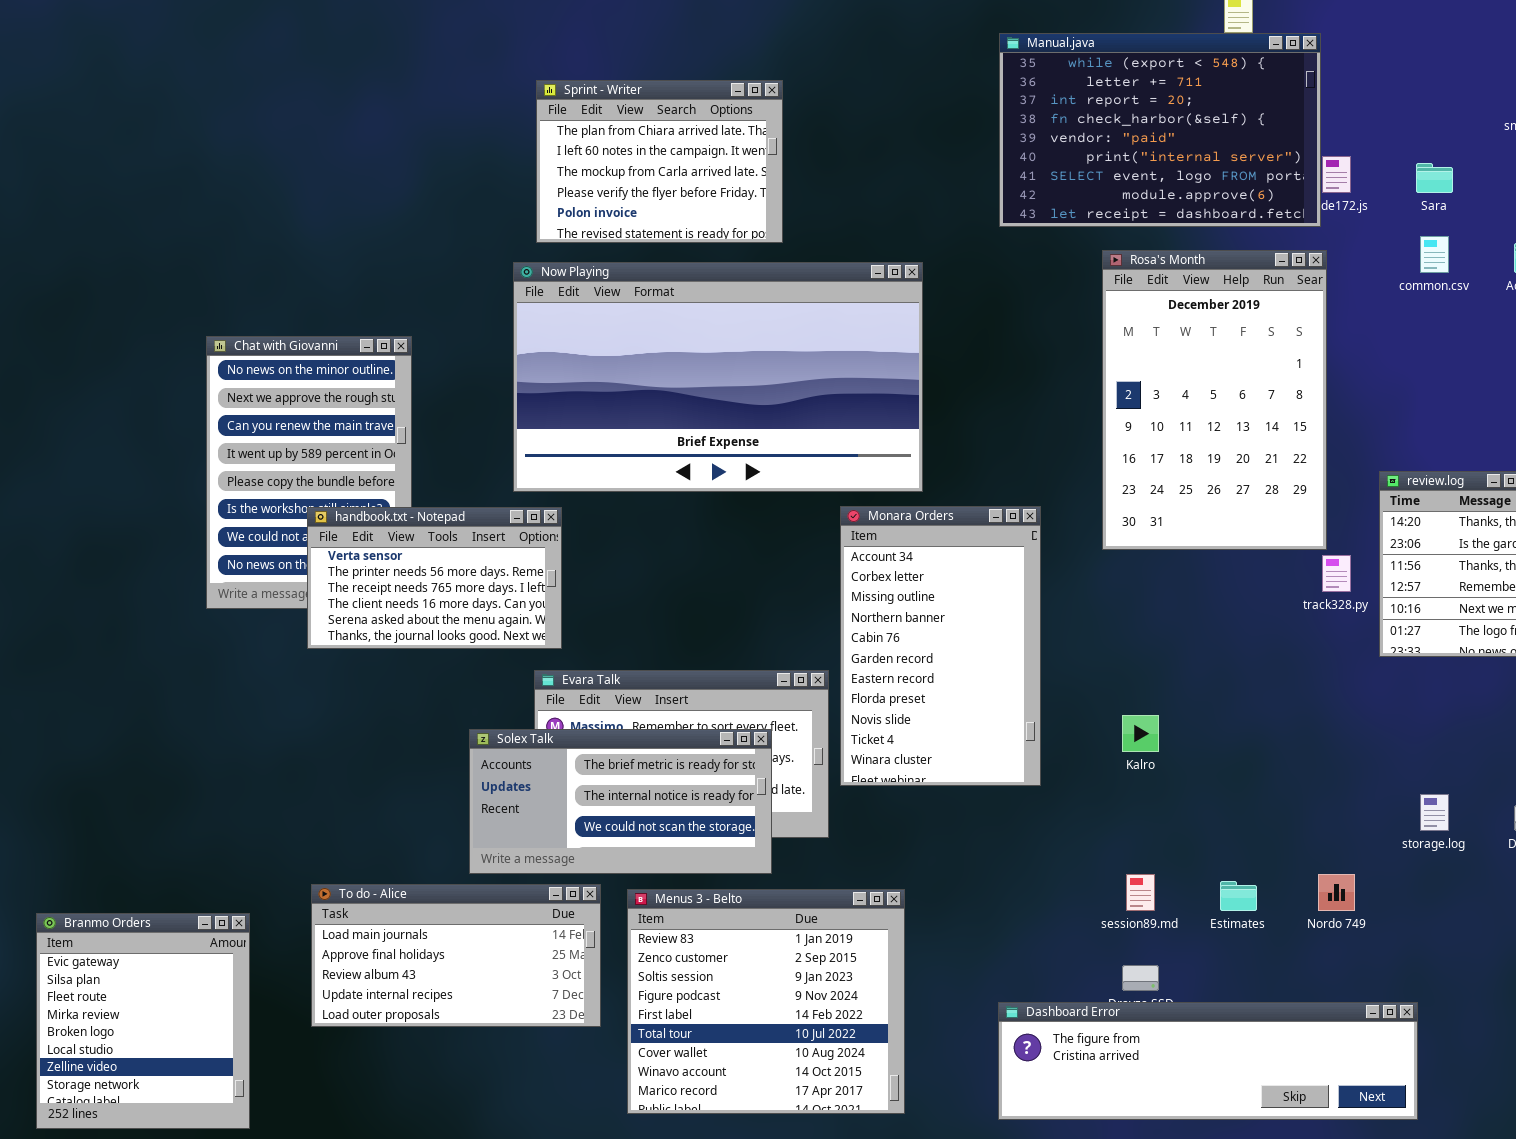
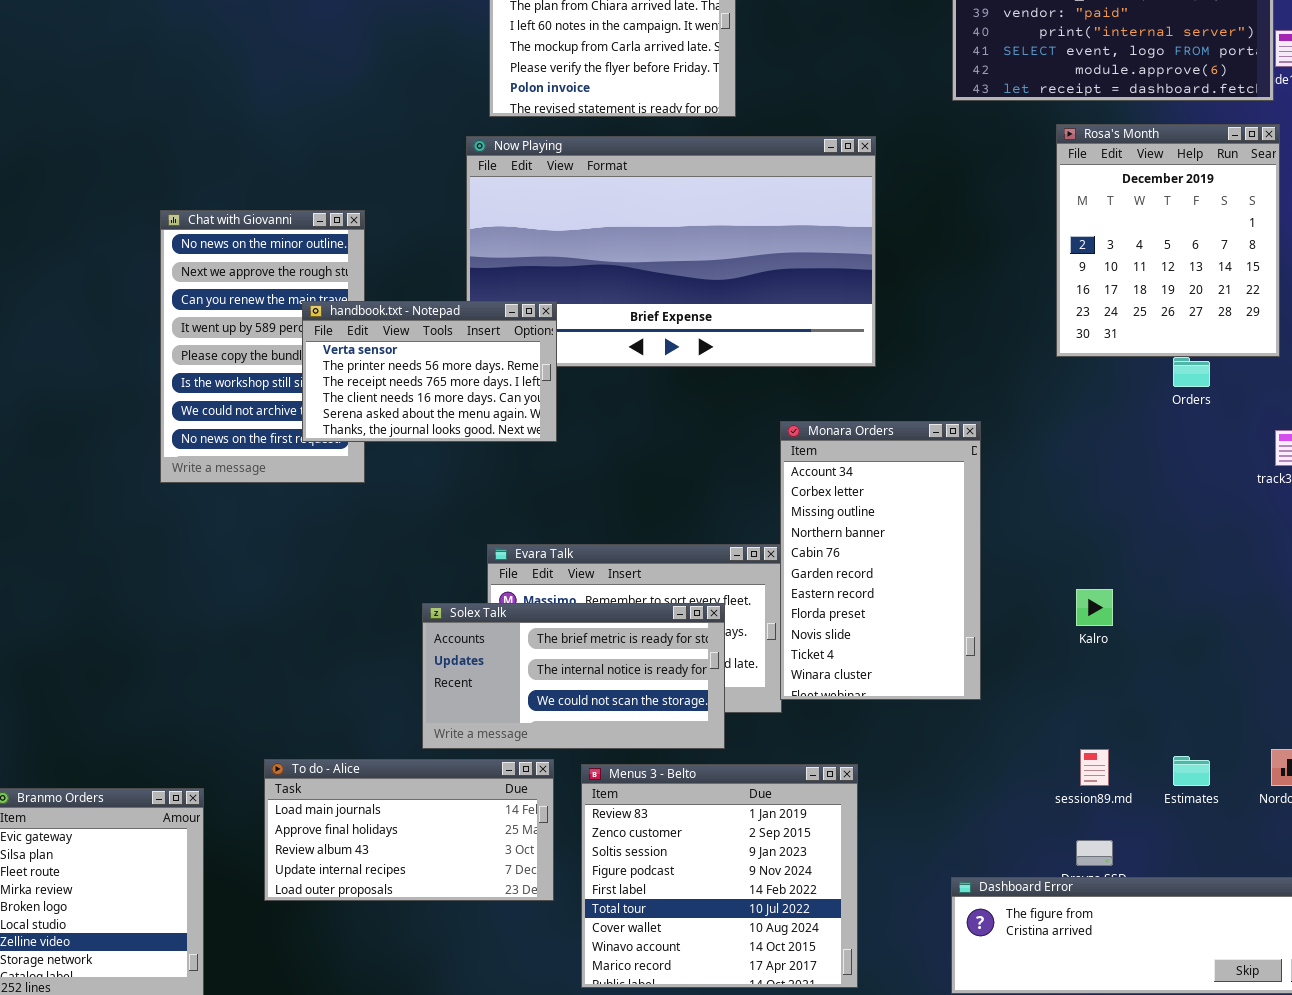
Rosa's Month: [1102,250,1327,550] -> [1056,124,1280,357], resized
Monara Orders: [840,506,1041,786] -> [780,421,981,700], moved
handbook.txt - Notepad: [307,507,562,649] -> [302,301,557,442], moved

